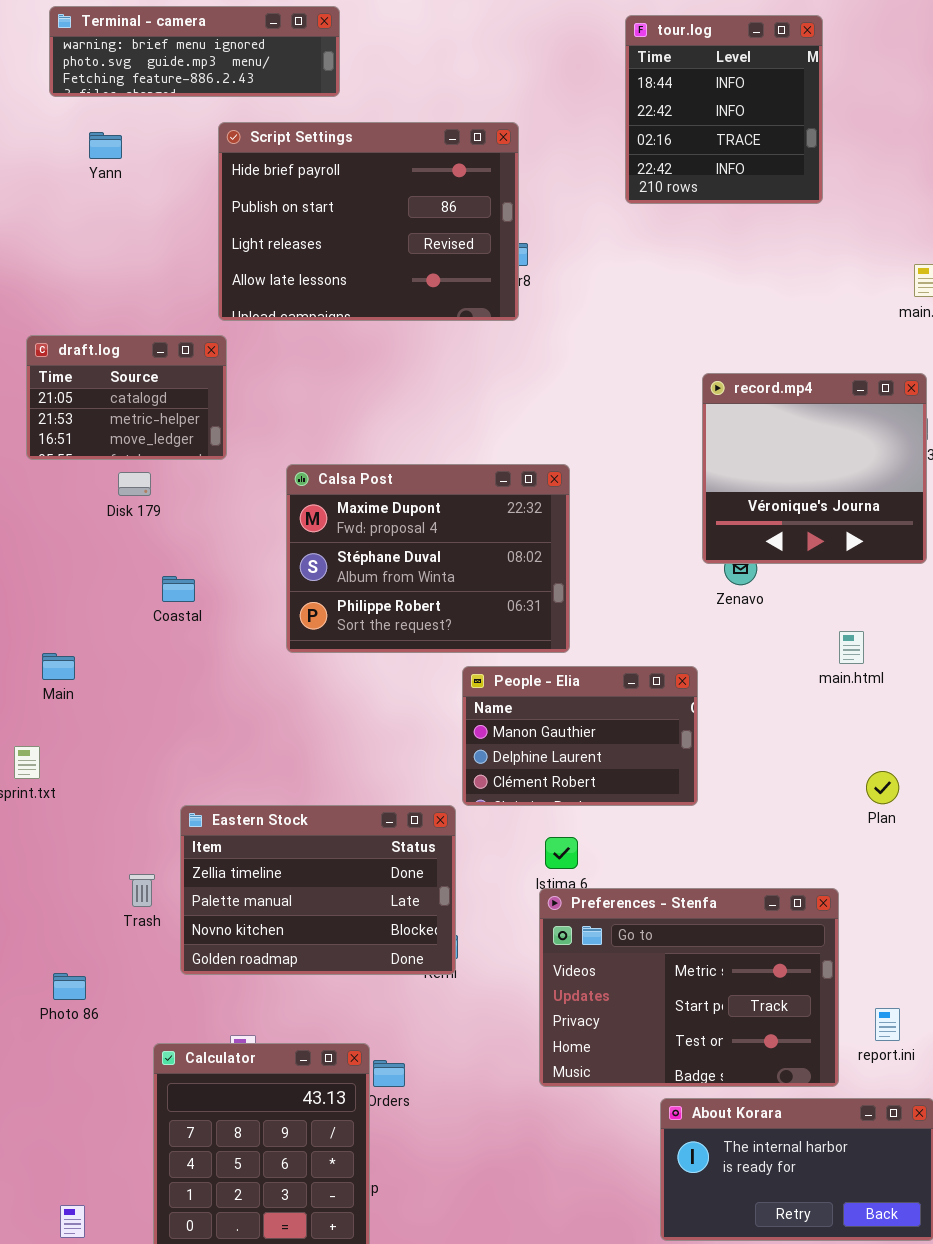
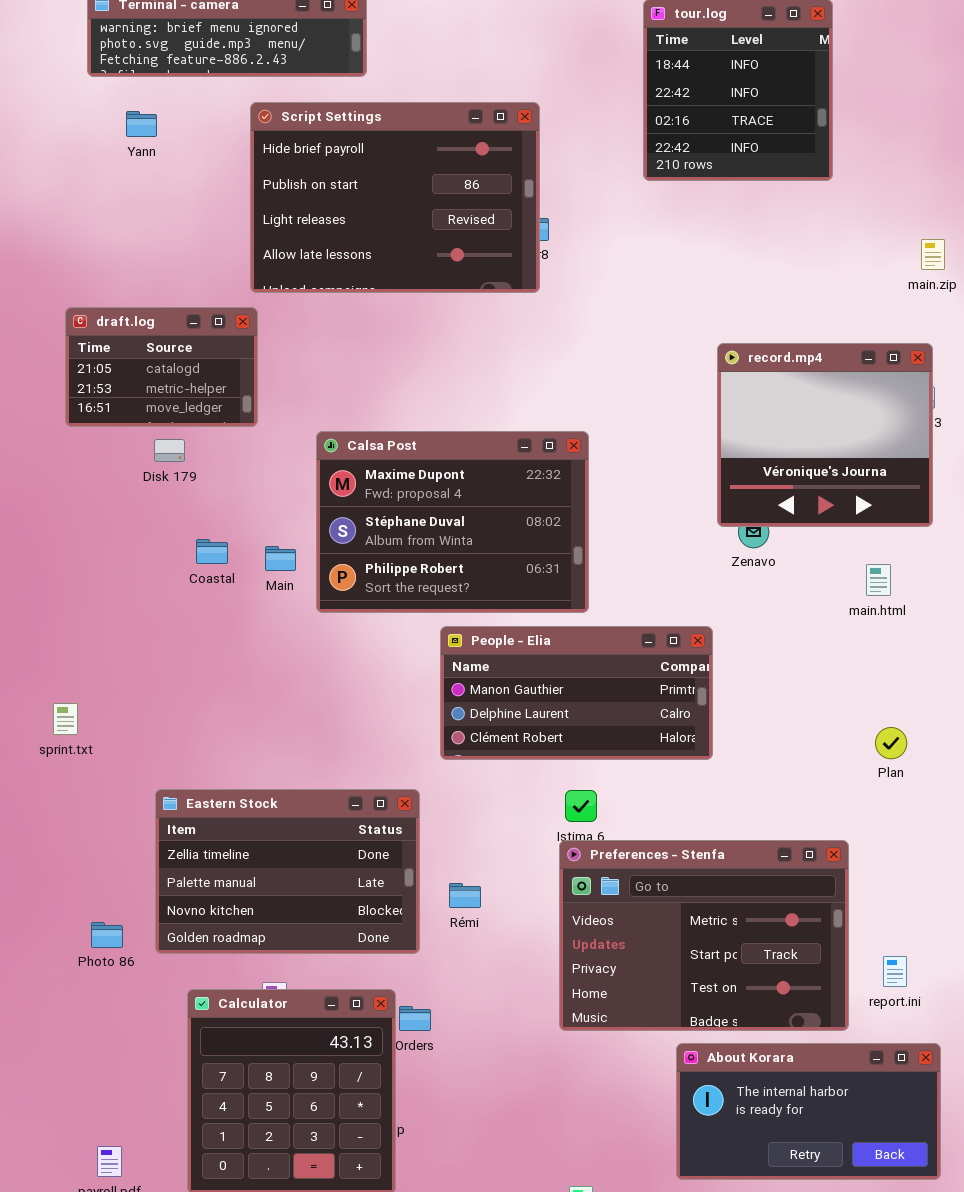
main.html: [839,631,864,664] -> [866,564,891,596], moved
Main: [42,653,75,680] -> [265,546,296,571], moved
People - Elia: [462,666,698,806] -> [440,626,713,760], resized
Eastern Stock: [180,805,456,975] -> [155,789,420,954], moved

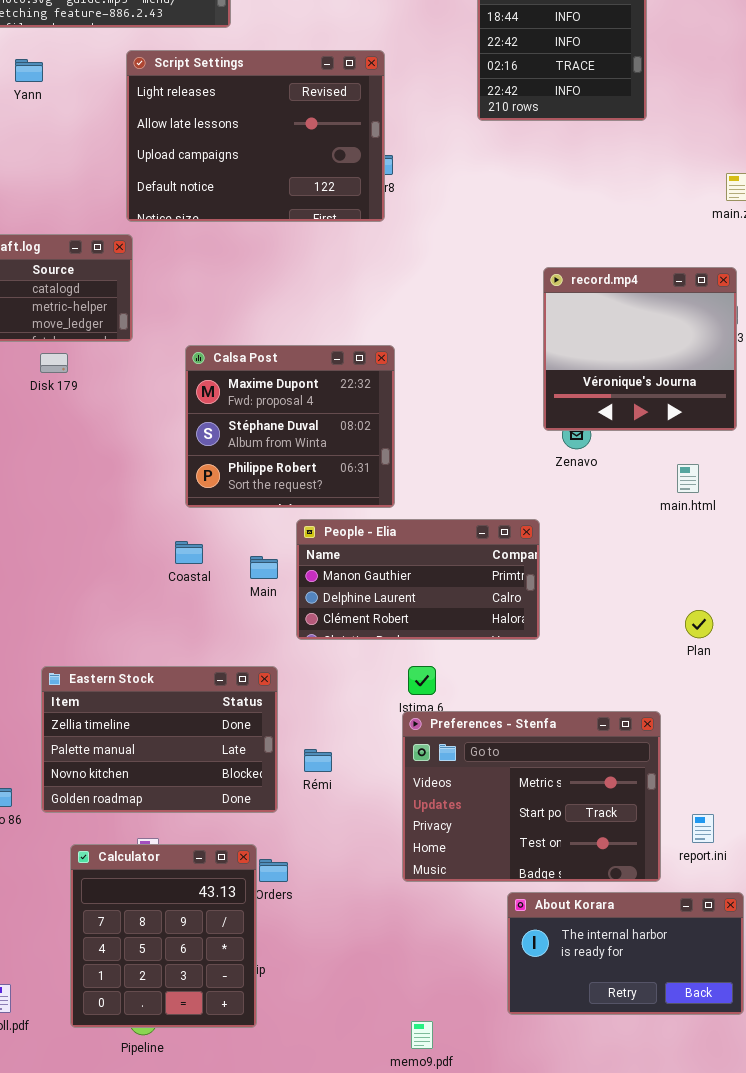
Script Settings: [250,102,540,293] -> [126,50,385,222], scrolled down 2 rows
Calsa Post: [316,431,589,613] -> [185,345,395,508], resized
Coastal: [196,539,228,564] -> [175,541,203,564], moved
Main: [265,546,296,571] -> [250,556,278,579], moved

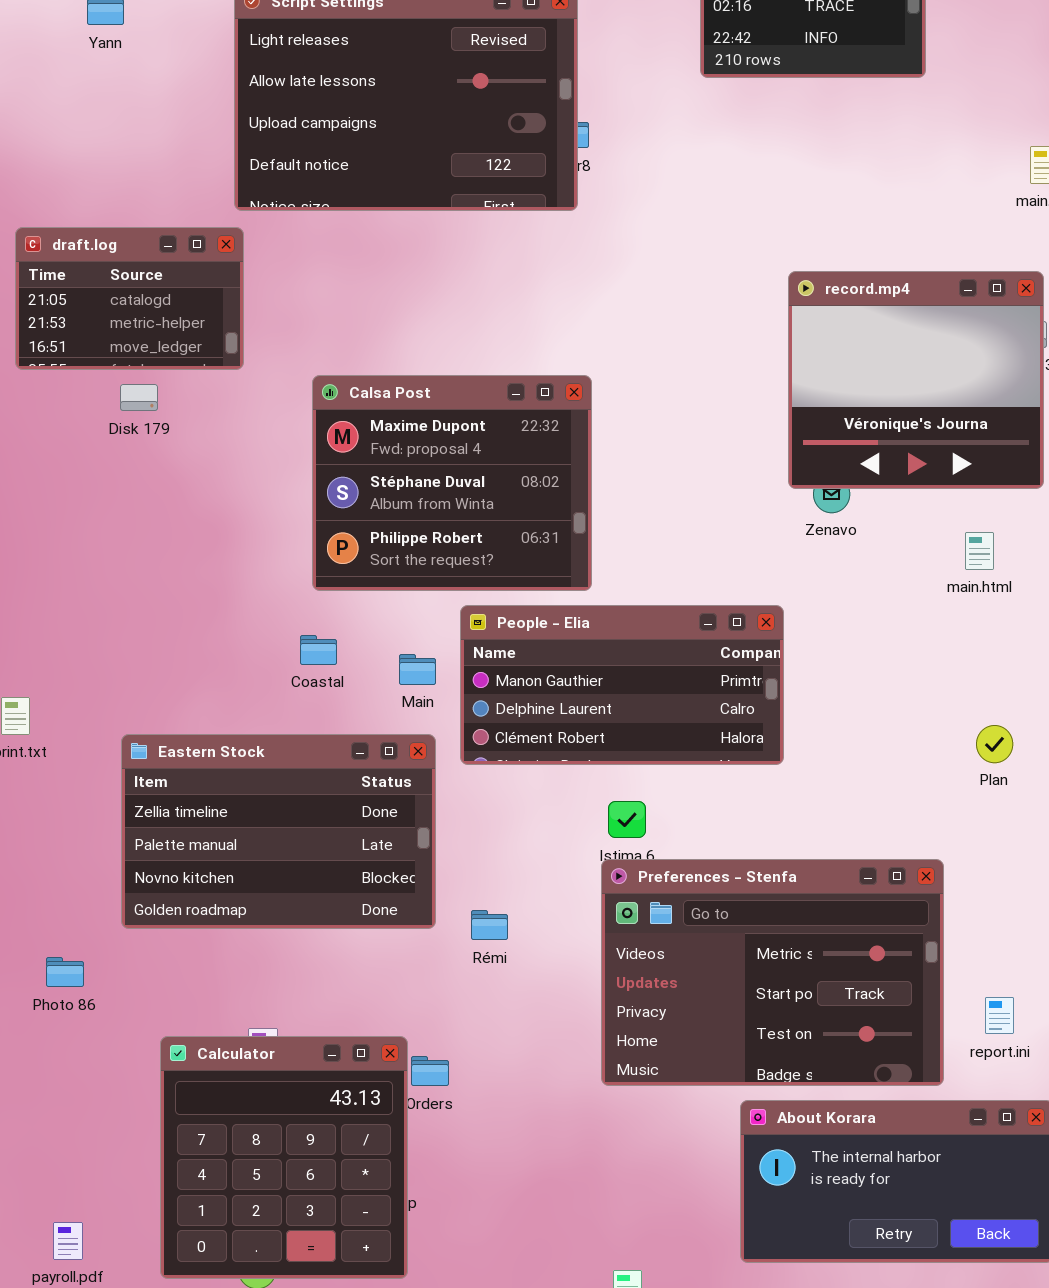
Eastern Stock: [41,666,278,813] -> [121,734,436,929], moved

